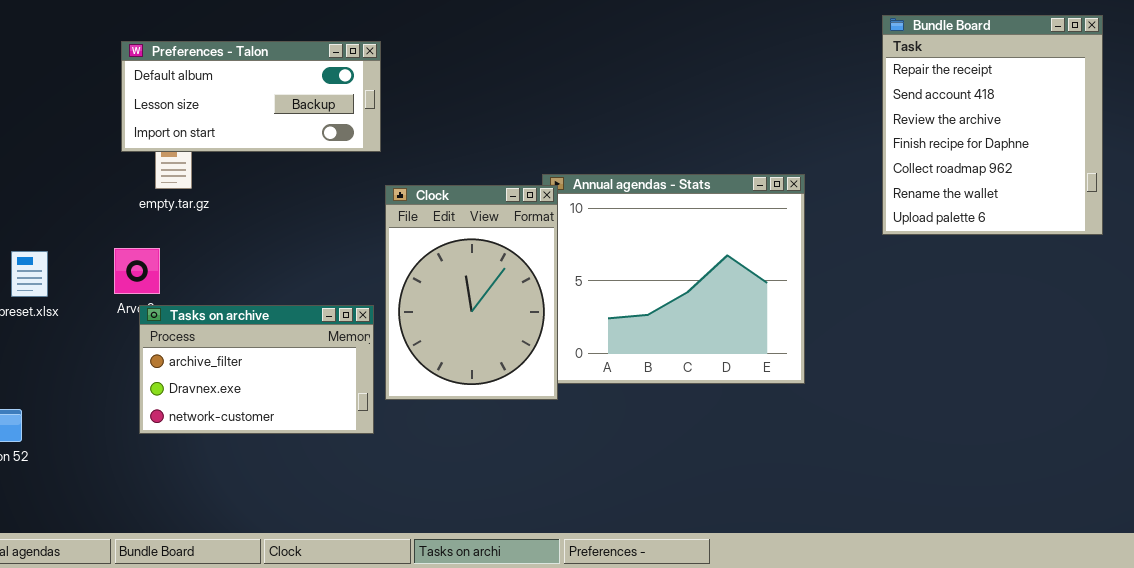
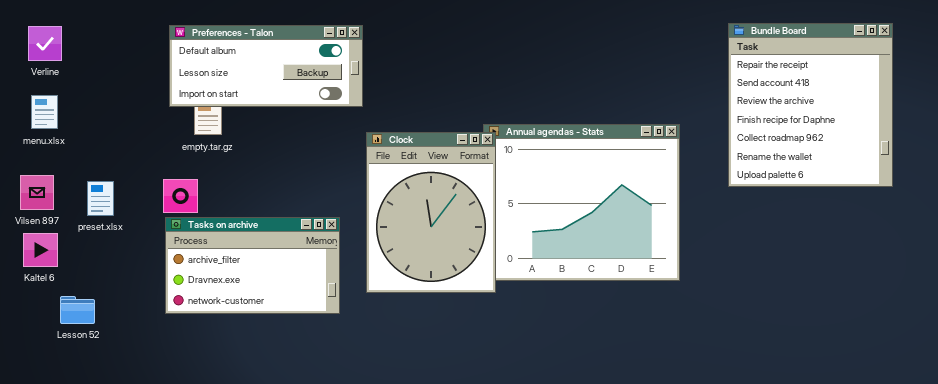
Bundle Board: [882,15,1103,235] -> [728,23,893,187], moved
Tasks on archive: [139,305,374,434] -> [165,217,340,314], moved

